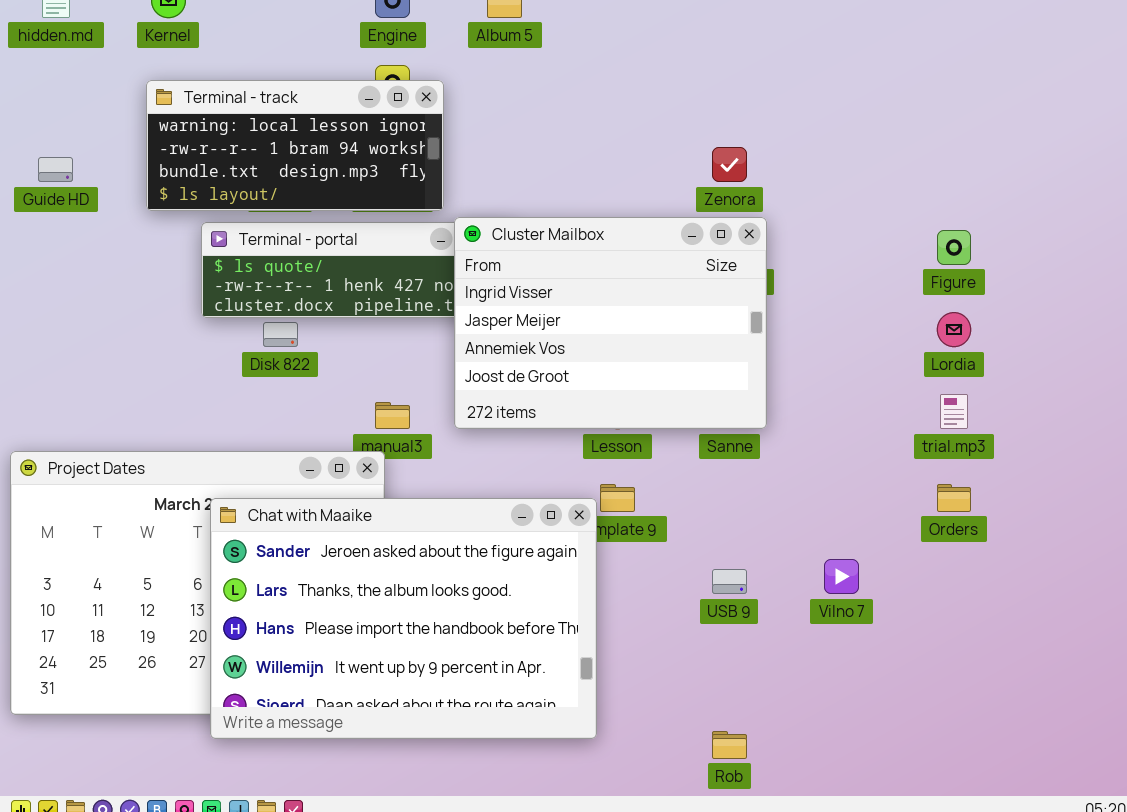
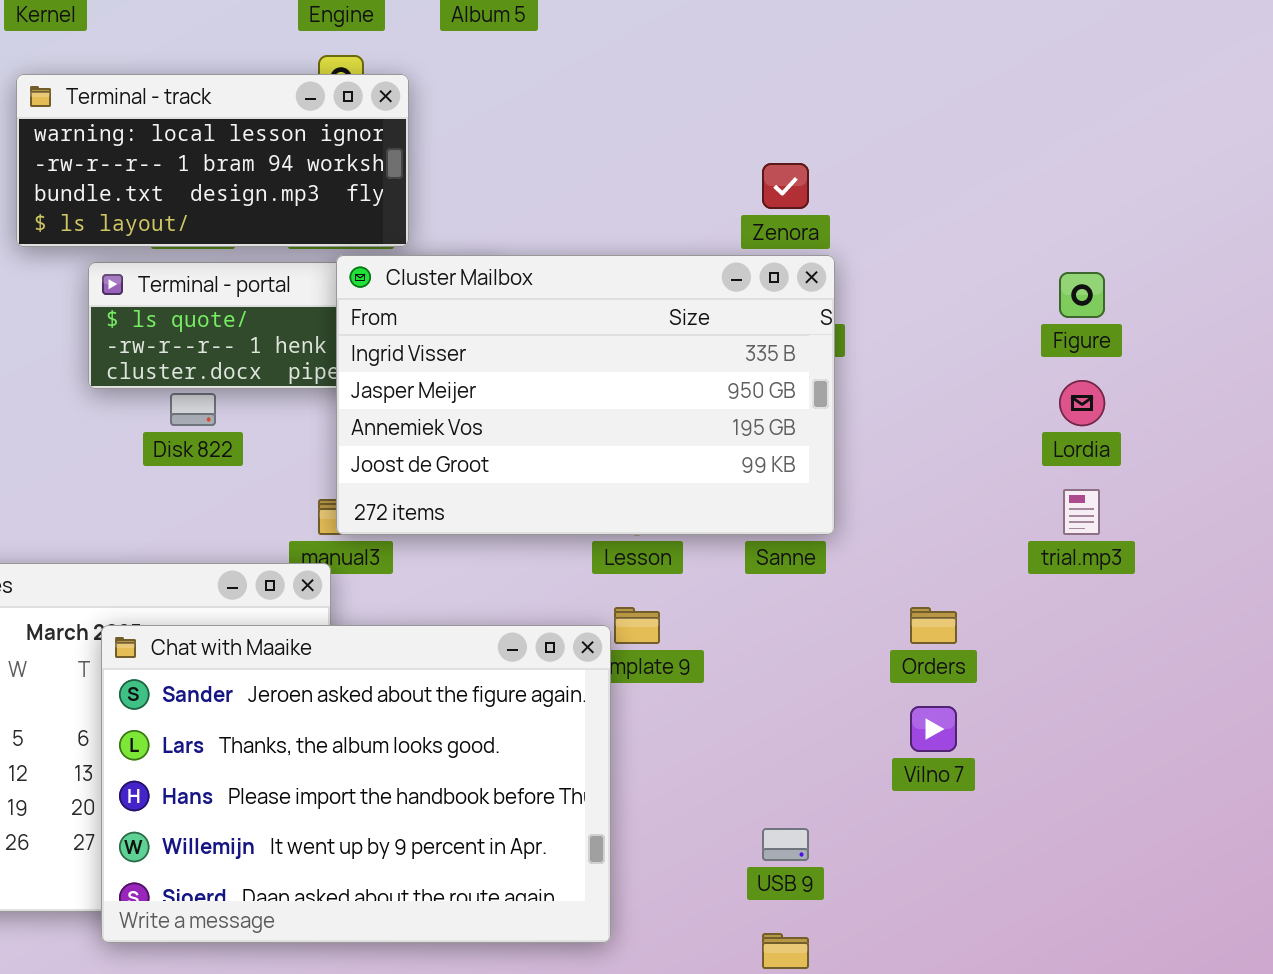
Cluster Mailbox: [454,217,767,429] -> [336,255,835,535], resized
Orders: [937,484,971,512] -> [910,607,957,644], moved
USB 9: [712,569,747,594] -> [762,828,809,861], moved

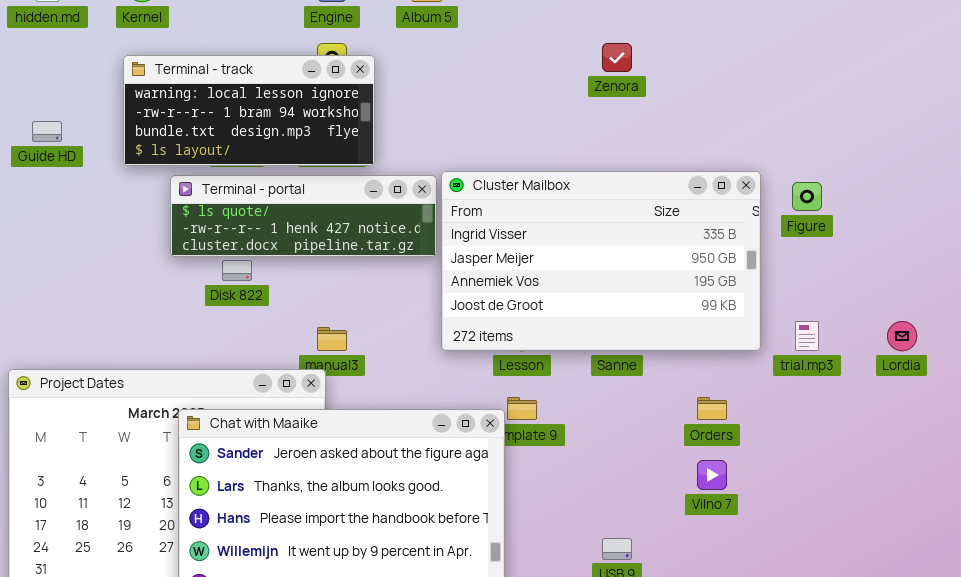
Zenora: [762,163,809,209] -> [602,43,632,72], moved
Cluster Mailbox: [336,255,835,535] -> [441,171,761,351], moved
Lordia: [1059,380,1105,426] -> [887,321,917,351], moved

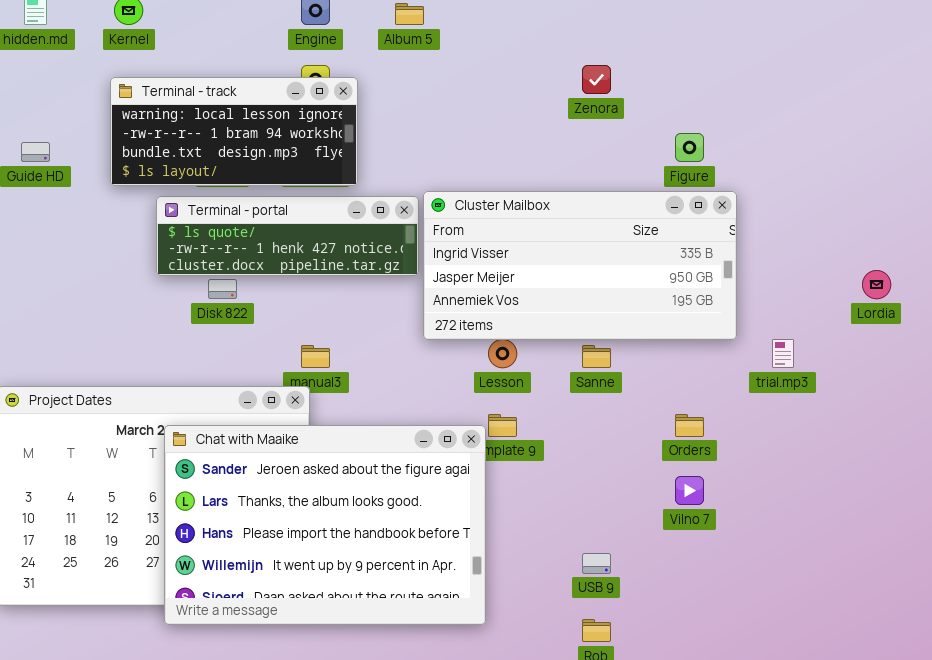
Cluster Mailbox: [441,171,761,351] -> [423,191,737,340], resized
Figure: [792,182,822,211] -> [675,133,704,162], moved
Lordia: [887,321,917,351] -> [862,270,891,299], moved

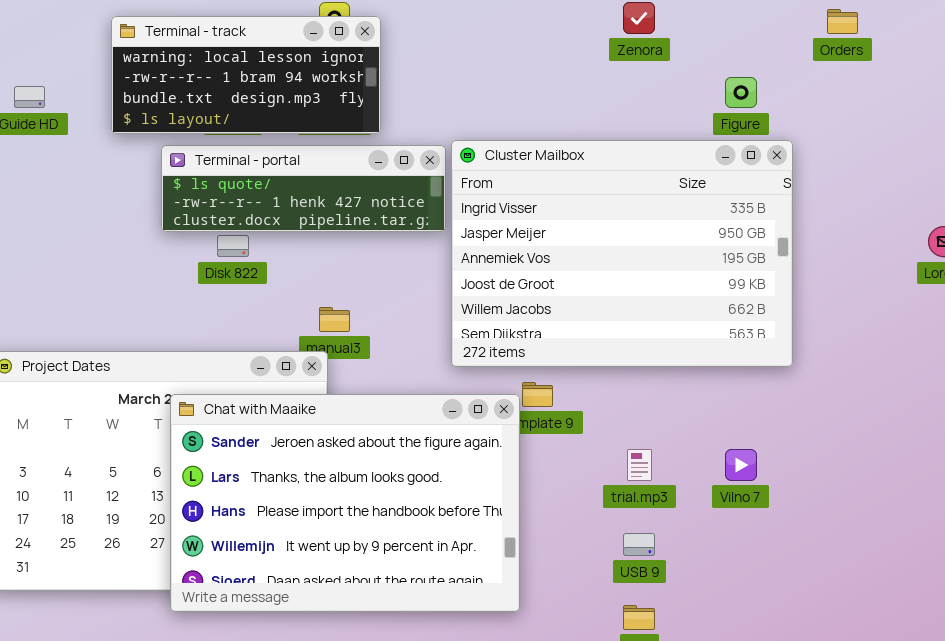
Cluster Mailbox: [423,191,737,340] -> [451,140,793,367], resized
trial.mp3: [772,339,794,368] -> [627,449,652,481], moved
Orders: [675,414,704,437] -> [827,9,858,34], moved

